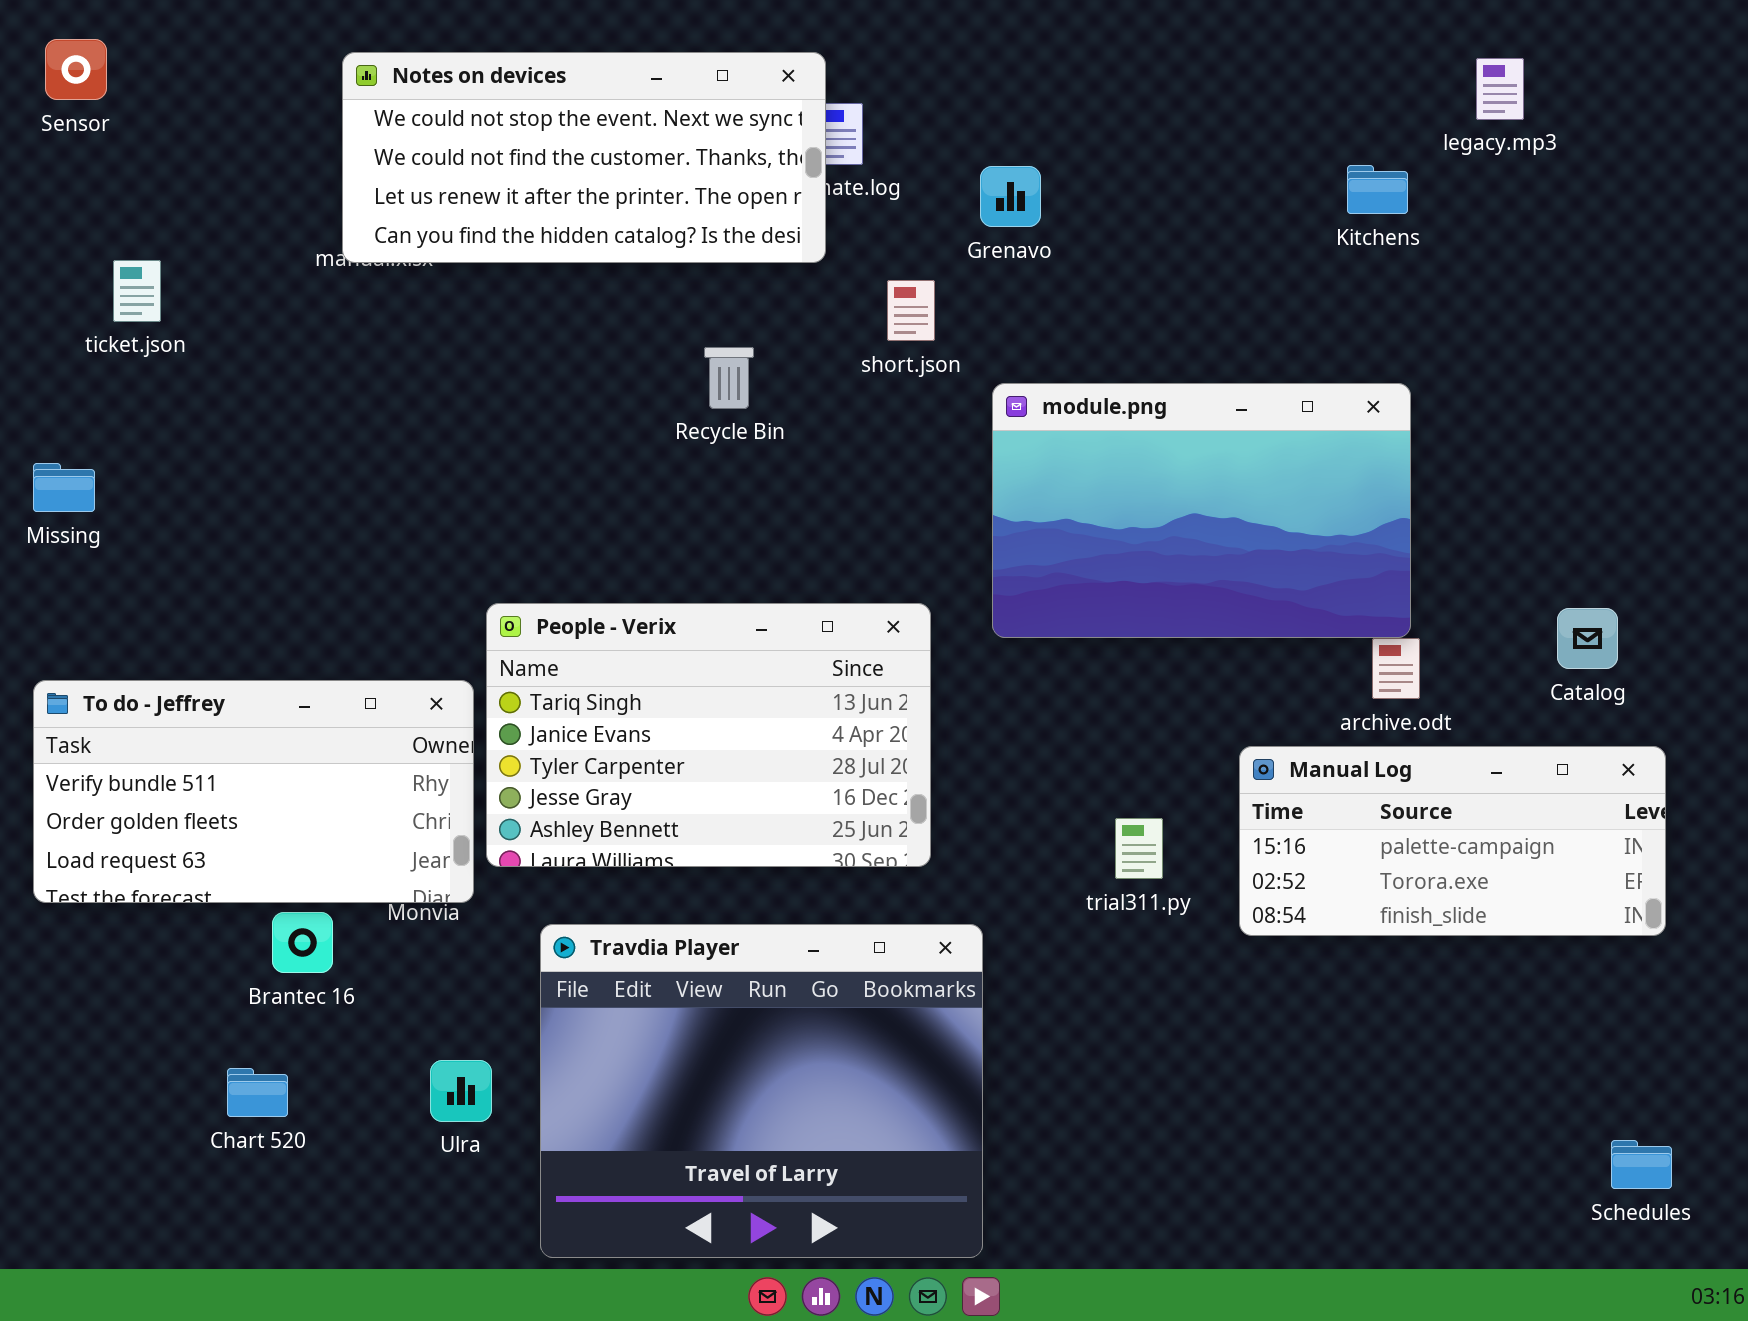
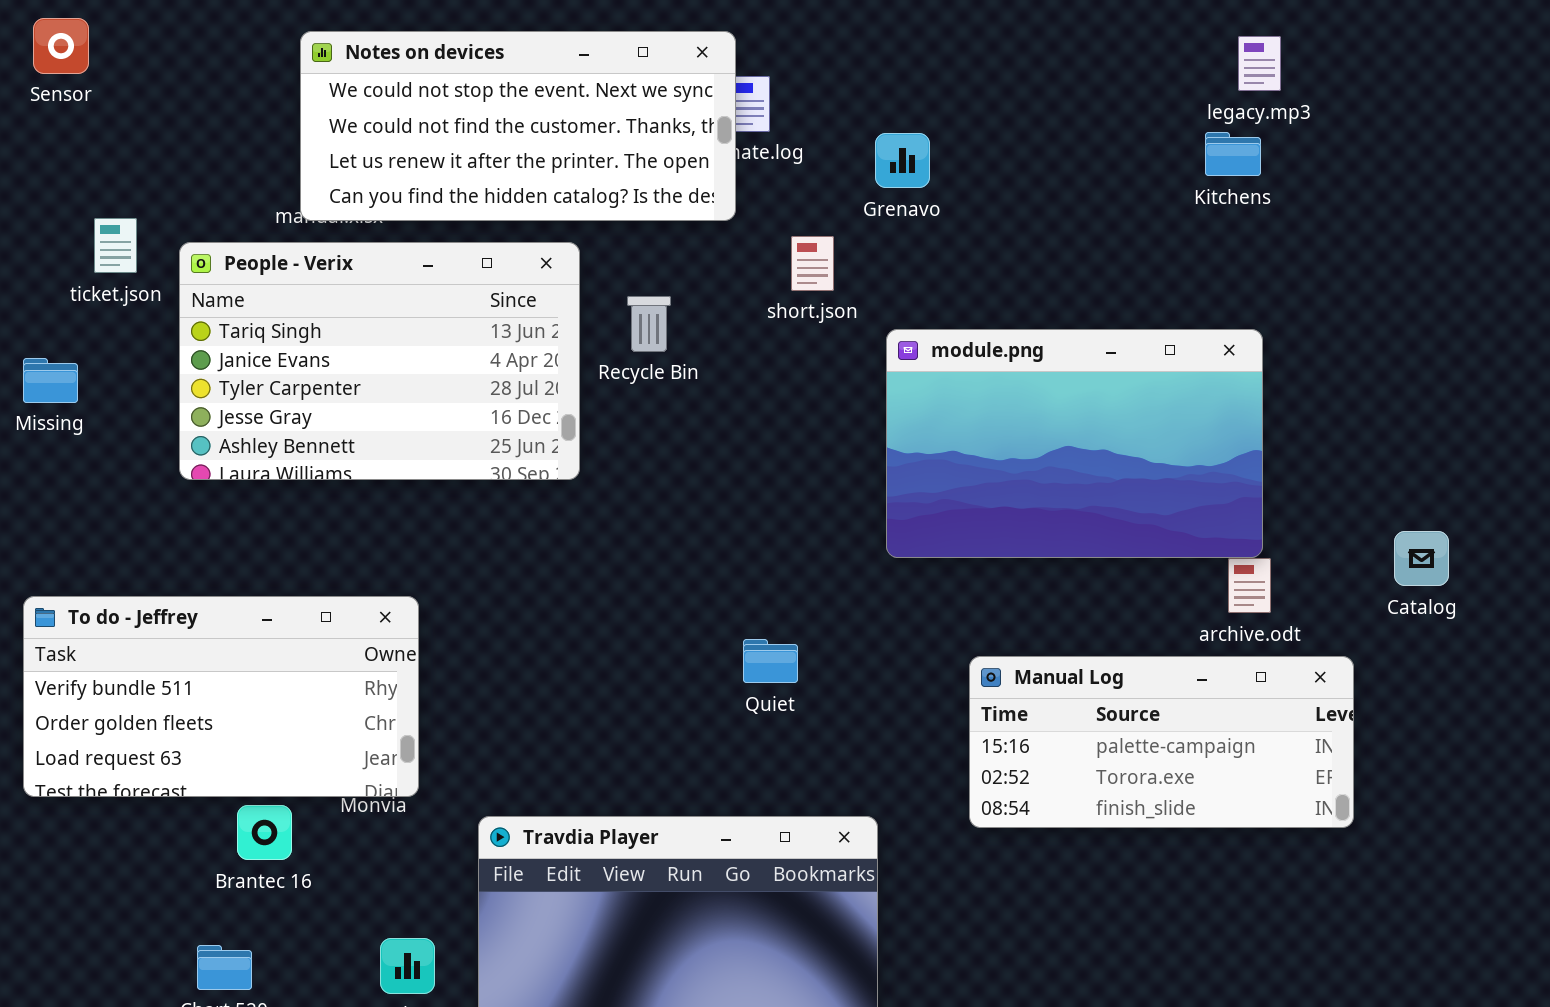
legacy.mp3: [1476,58,1524,120] -> [1238,36,1281,91], moved
Missing: [33,463,95,512] -> [23,358,78,403], moved
People - Verix: [486,603,931,867] -> [179,242,580,480], moved
Manual Log: [1239,746,1666,936] -> [969,656,1354,828], moved

